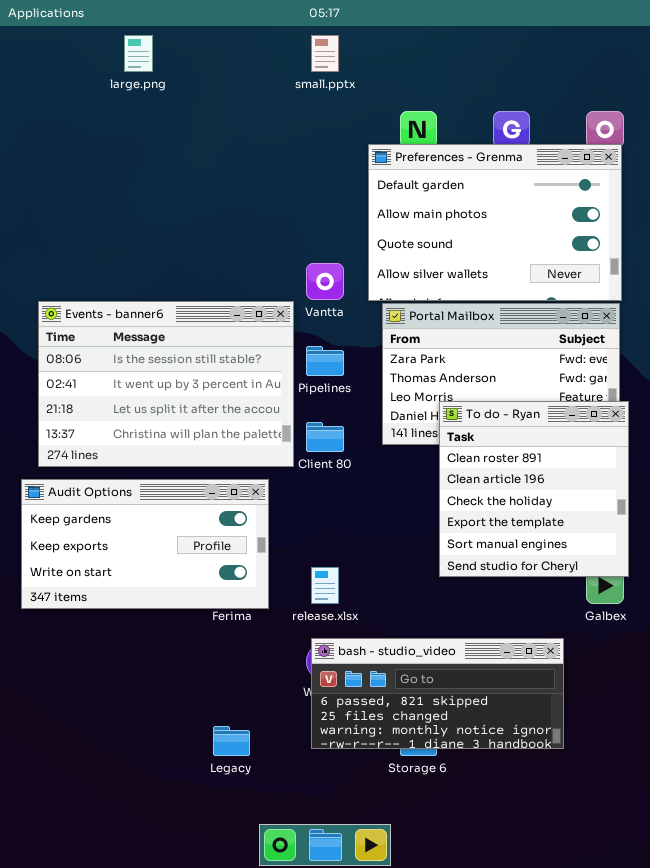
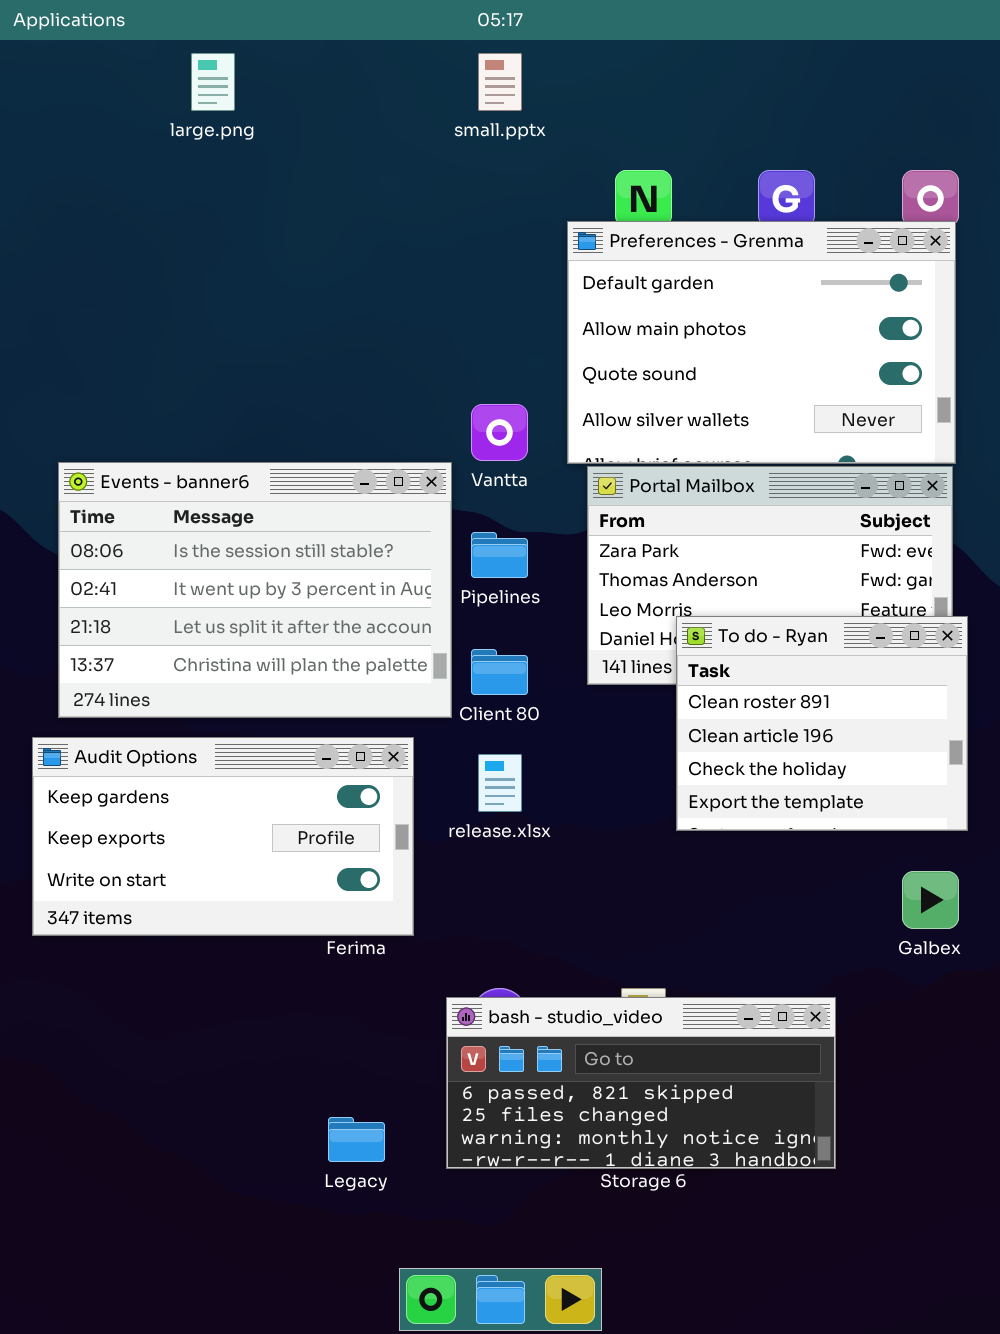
To do - Ryan: [439,401,629,577] -> [676,616,968,831], resized
release.xlsx: [311,567,339,604] -> [478,754,522,812], moved
bash - studio_video: [311,638,564,749] -> [446,997,836,1169], moved

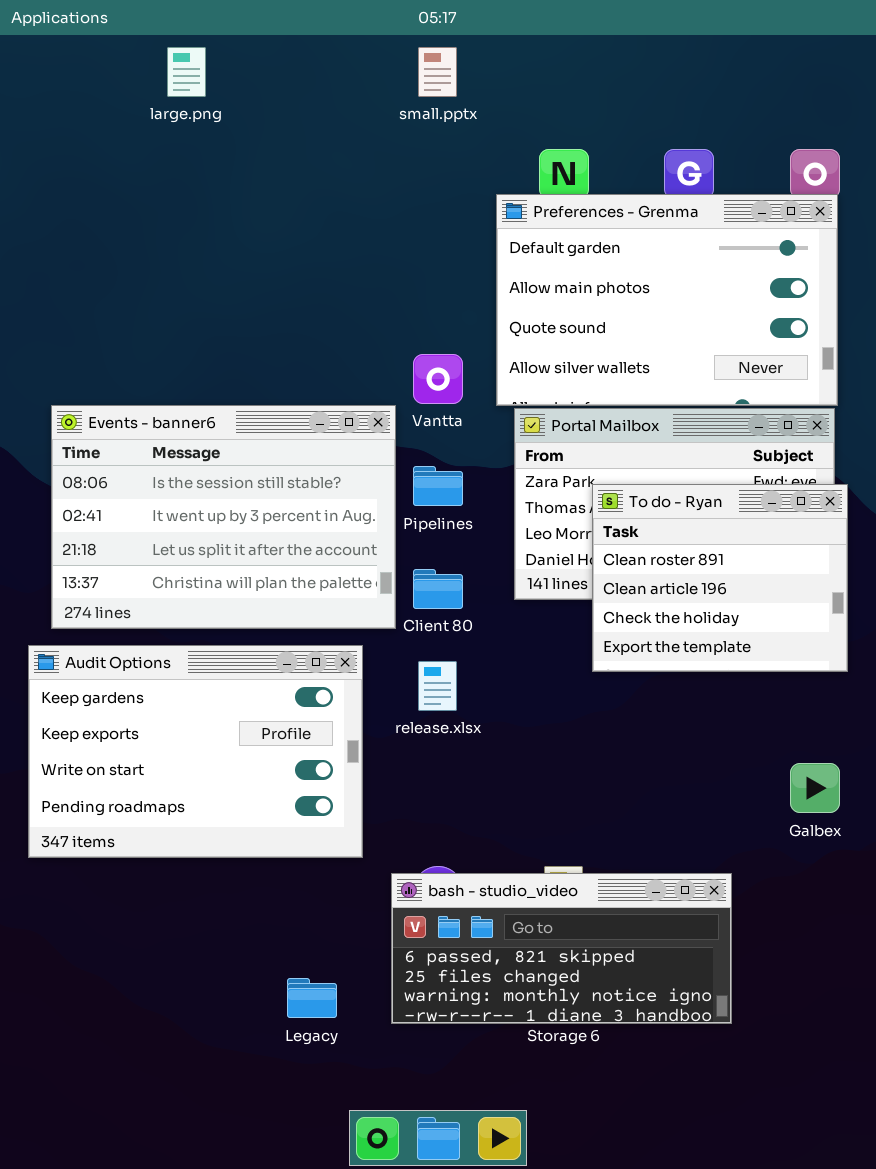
To do - Ryan: [676,616,968,831] -> [592,484,848,672], moved
Audit Options: [32,737,414,936] -> [28,645,363,858], resized

